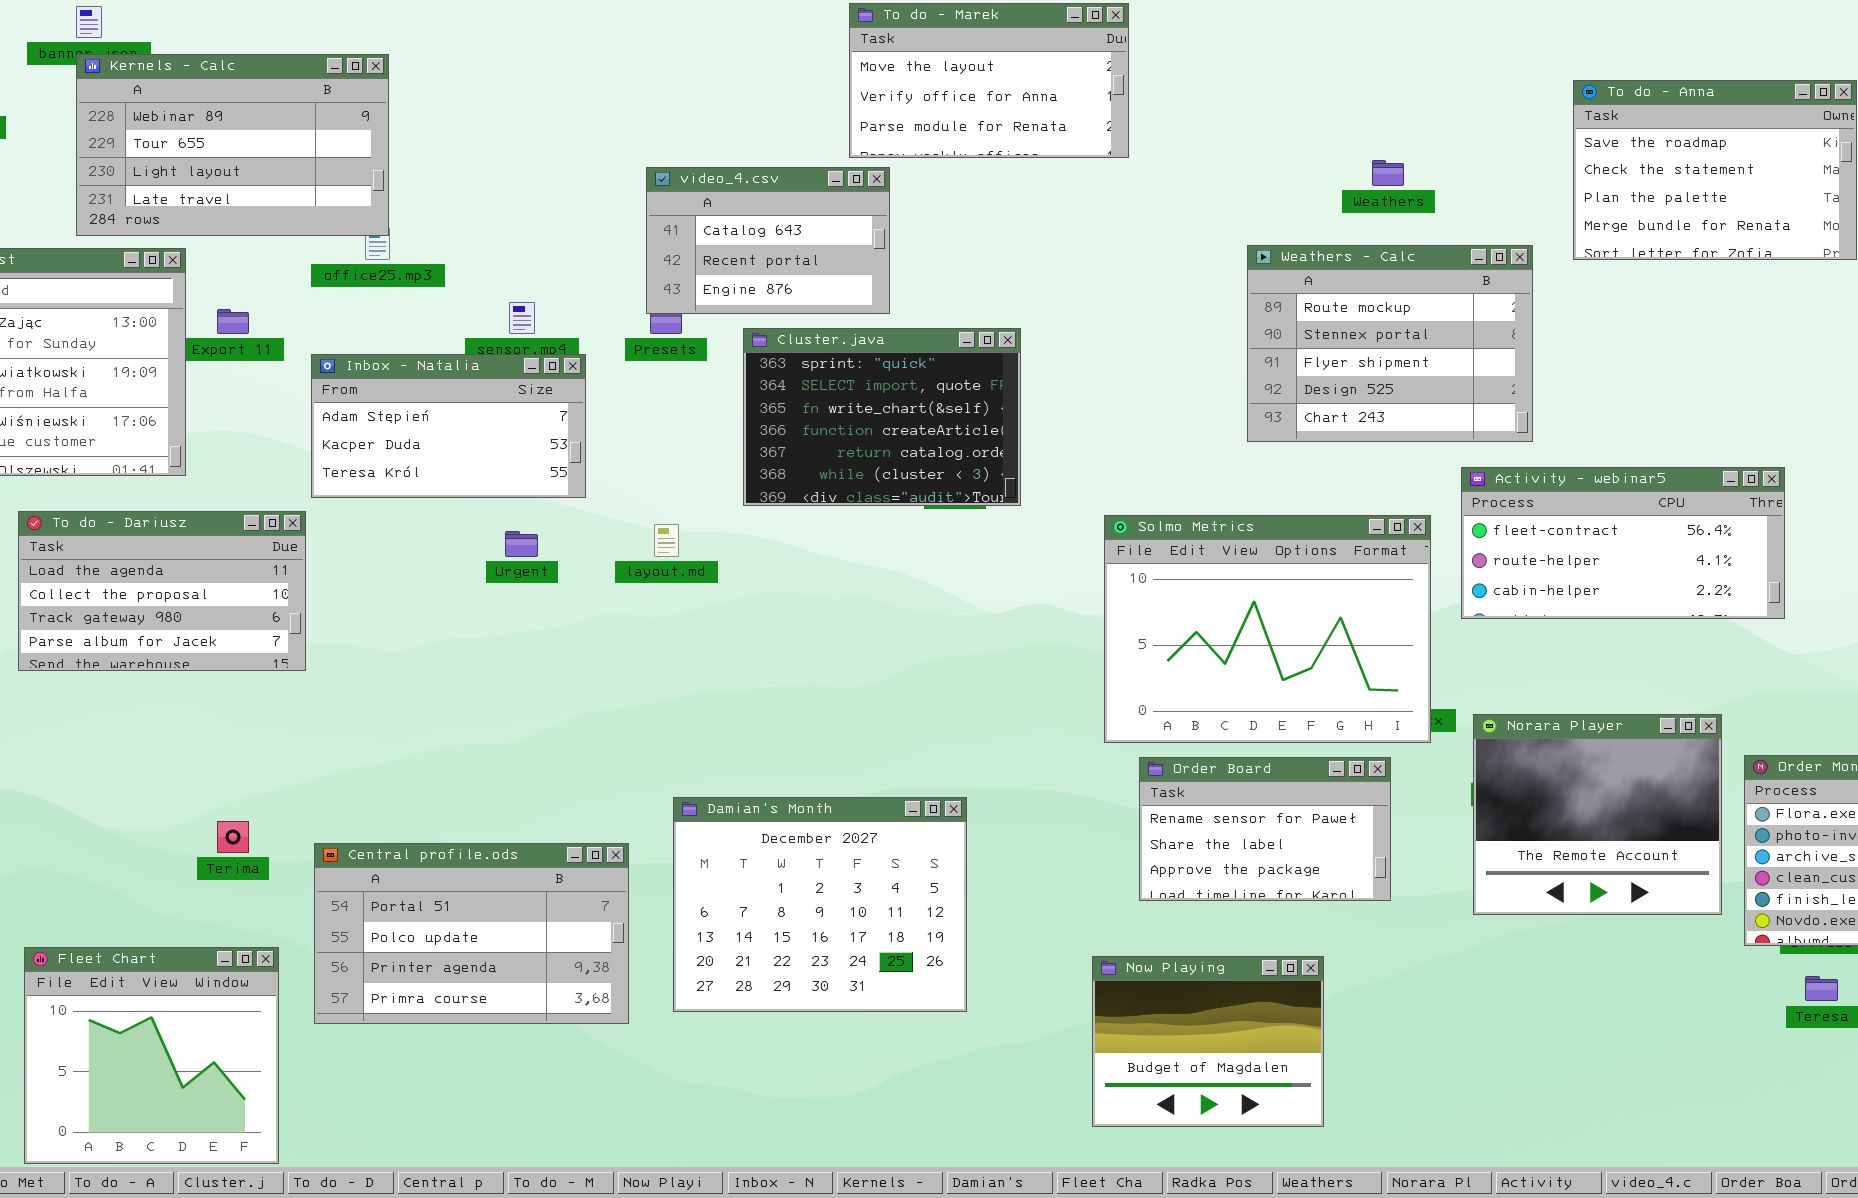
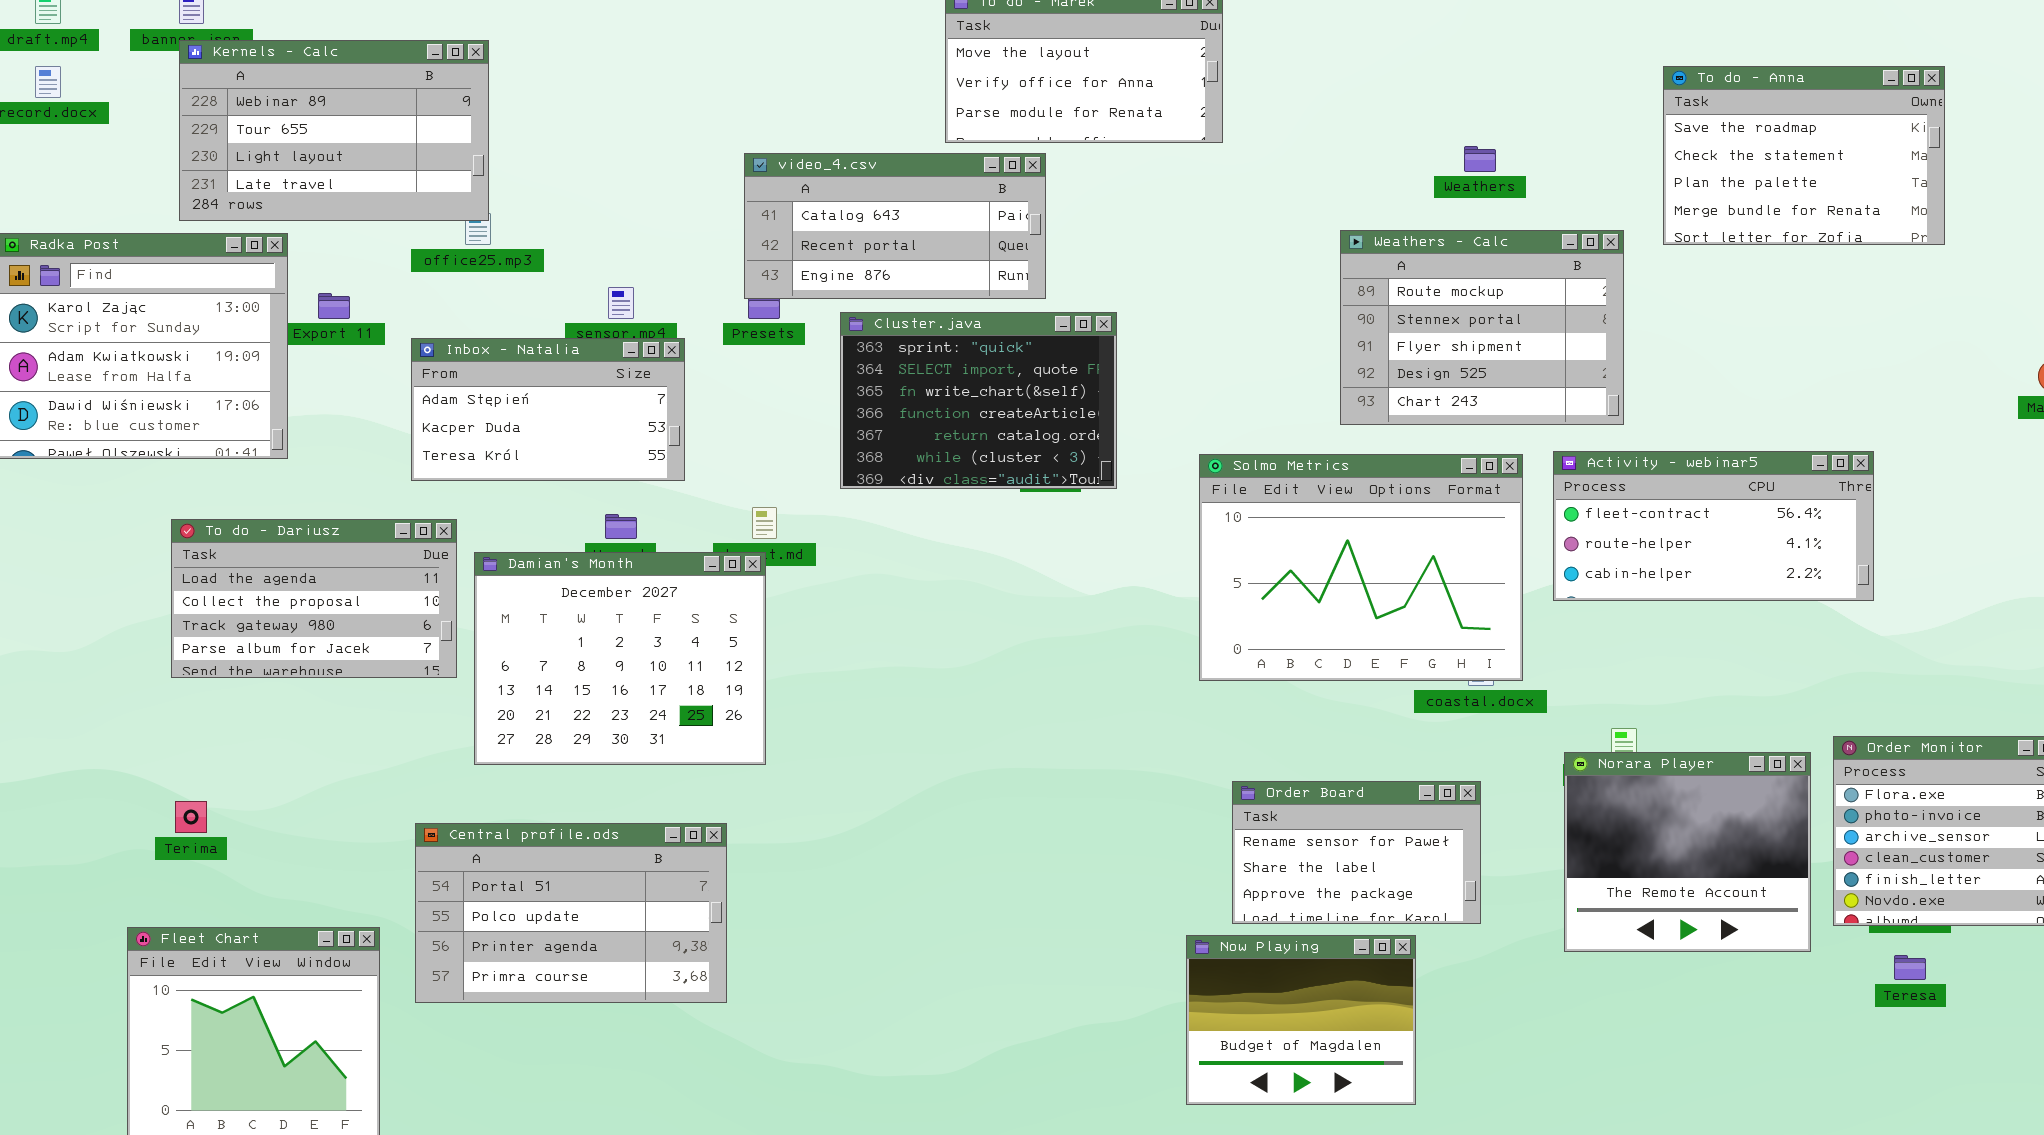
video_4.csv: [646,167,890,314] -> [744,153,1046,299], resized
To do - Dariusz: [18,511,306,671] -> [171,519,457,678], moved
Solmo Metrics: [1104,515,1431,743] -> [1199,454,1523,681], moved
Norara Player: [1473,714,1722,915] -> [1564,752,1811,952], moved
Order Board: [1139,757,1391,901] -> [1232,781,1481,924], moved
Damian's Month: [673,797,967,1012] -> [474,552,766,765], moved
Terima: [217,821,249,853] -> [175,801,207,833], moved

